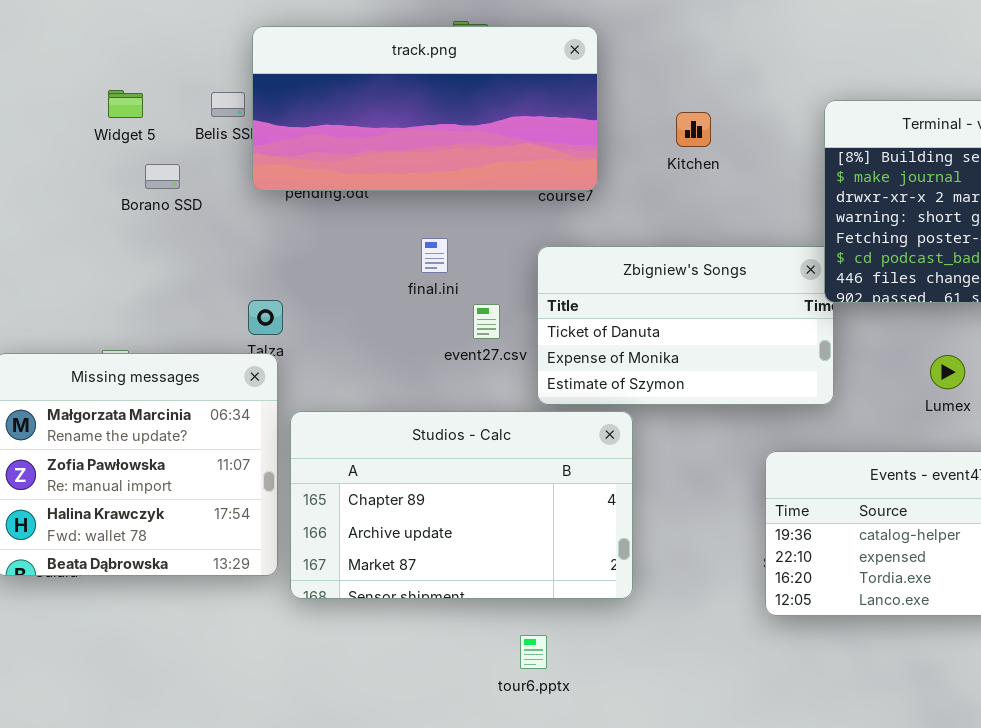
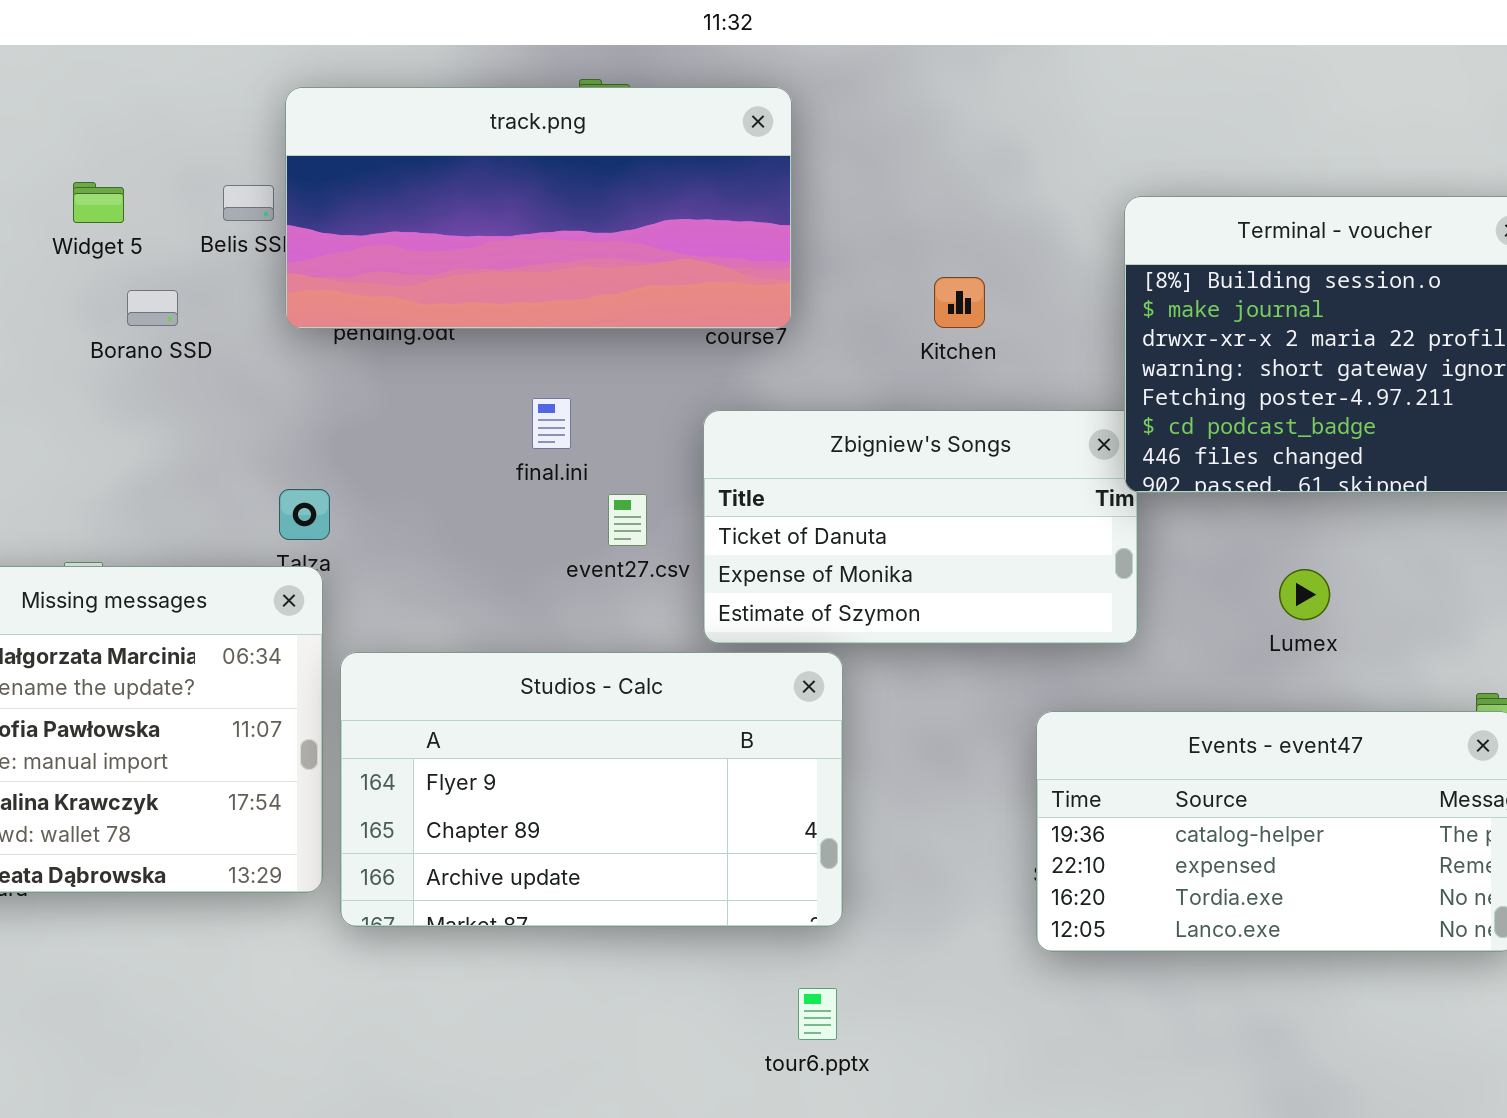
Kitchen: [676,112,711,147] -> [934,277,985,328], moved
Studios - Calc: [290,411,633,599] -> [340,652,843,927], scrolled up 1 row
tour6.pptx: [520,635,547,669] -> [798,988,837,1040], moved

